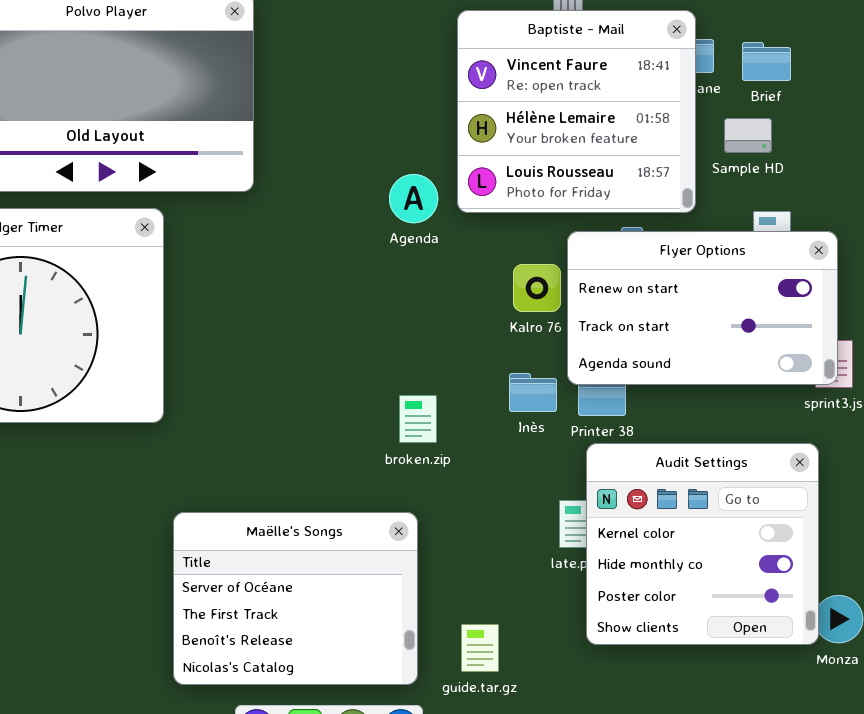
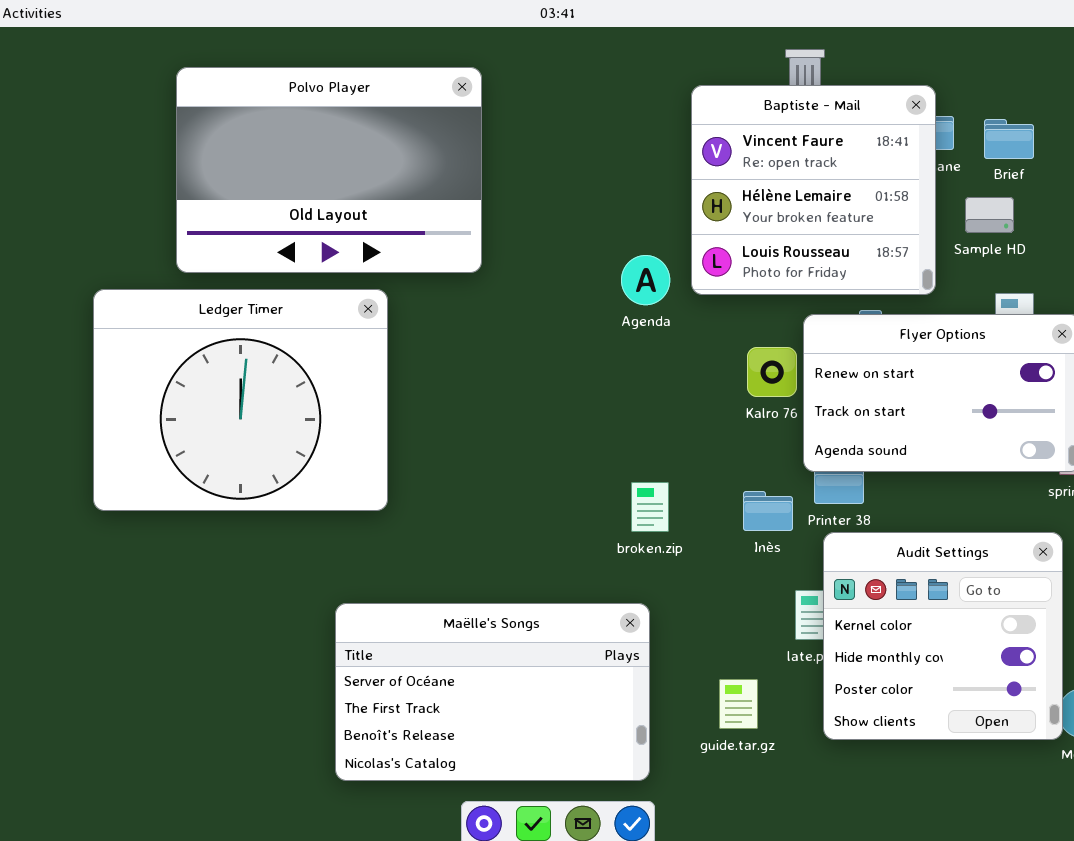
Inès: [509,373,557,412] -> [743,491,793,531], moved
Maëlle's Songs: [173,512,418,685] -> [335,603,650,781], resized
guide.tar.gz: [461,624,499,672] -> [719,679,758,729], moved

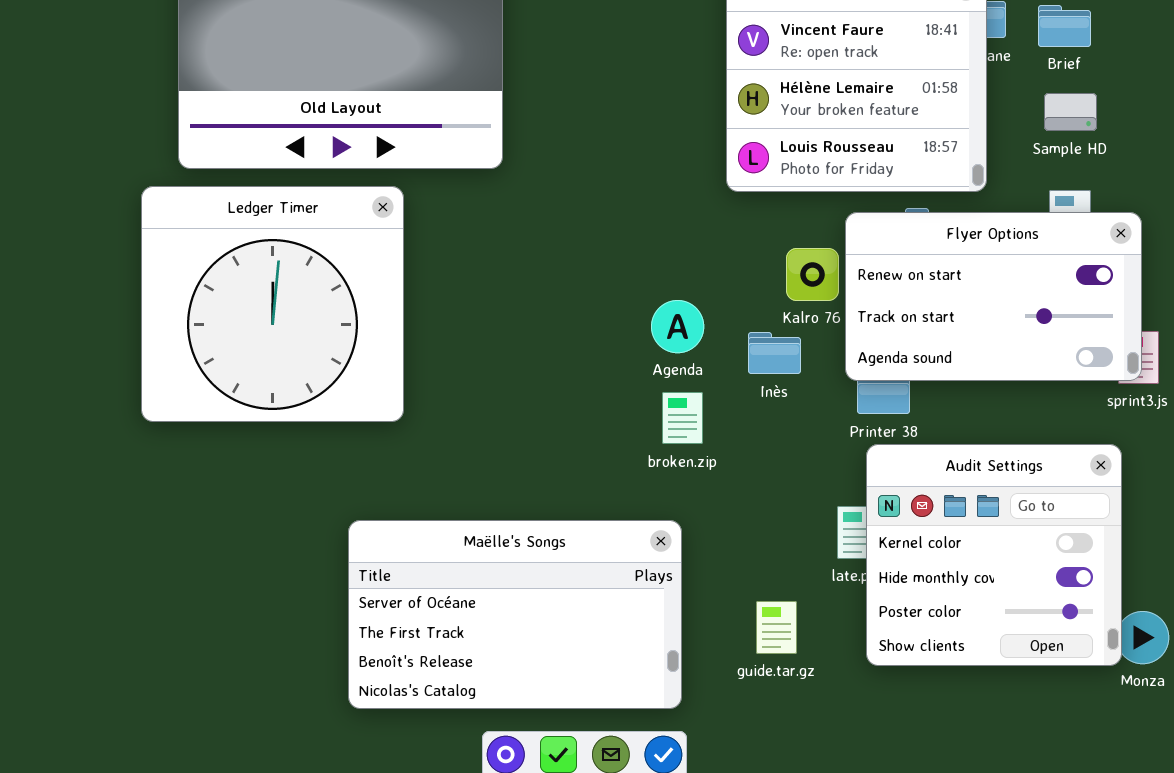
Sample HD: [965,197,1014,233] -> [1044,93,1097,131], moved
Agenda: [621,255,670,305] -> [651,300,704,353], moved
Ledger Timer: [93,289,388,511] -> [141,186,404,422], resized
Inès: [743,491,793,531] -> [748,332,801,374], moved

